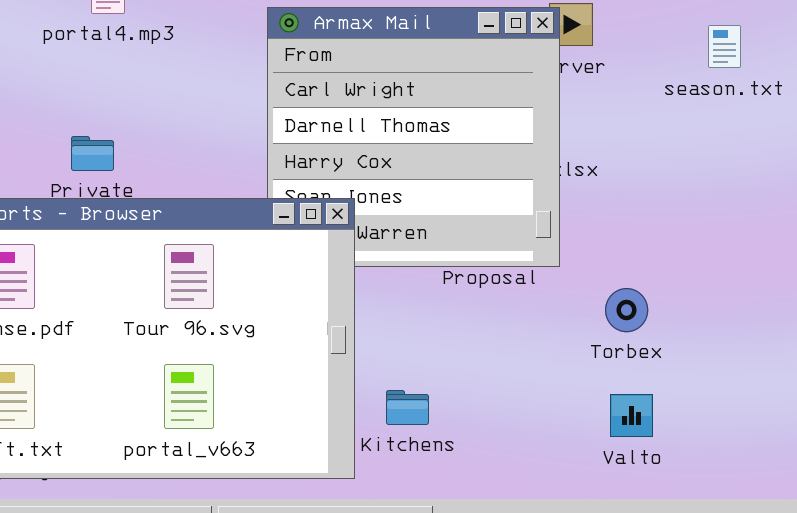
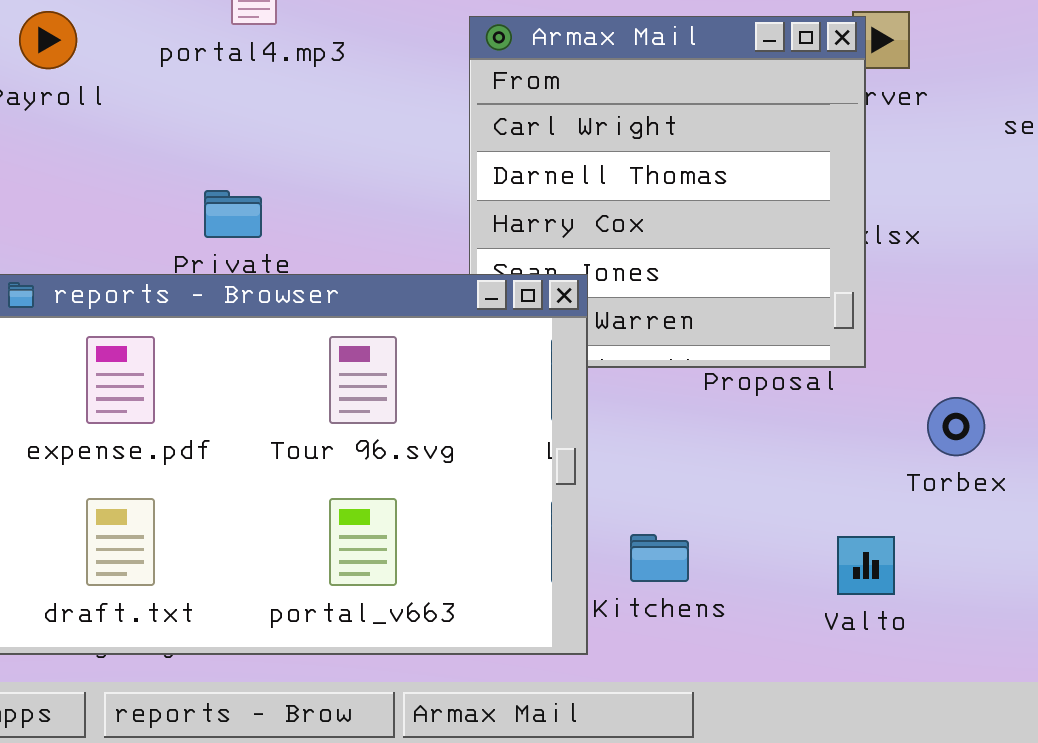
Valto: [610,394,653,437] -> [837,536,895,595], moved

